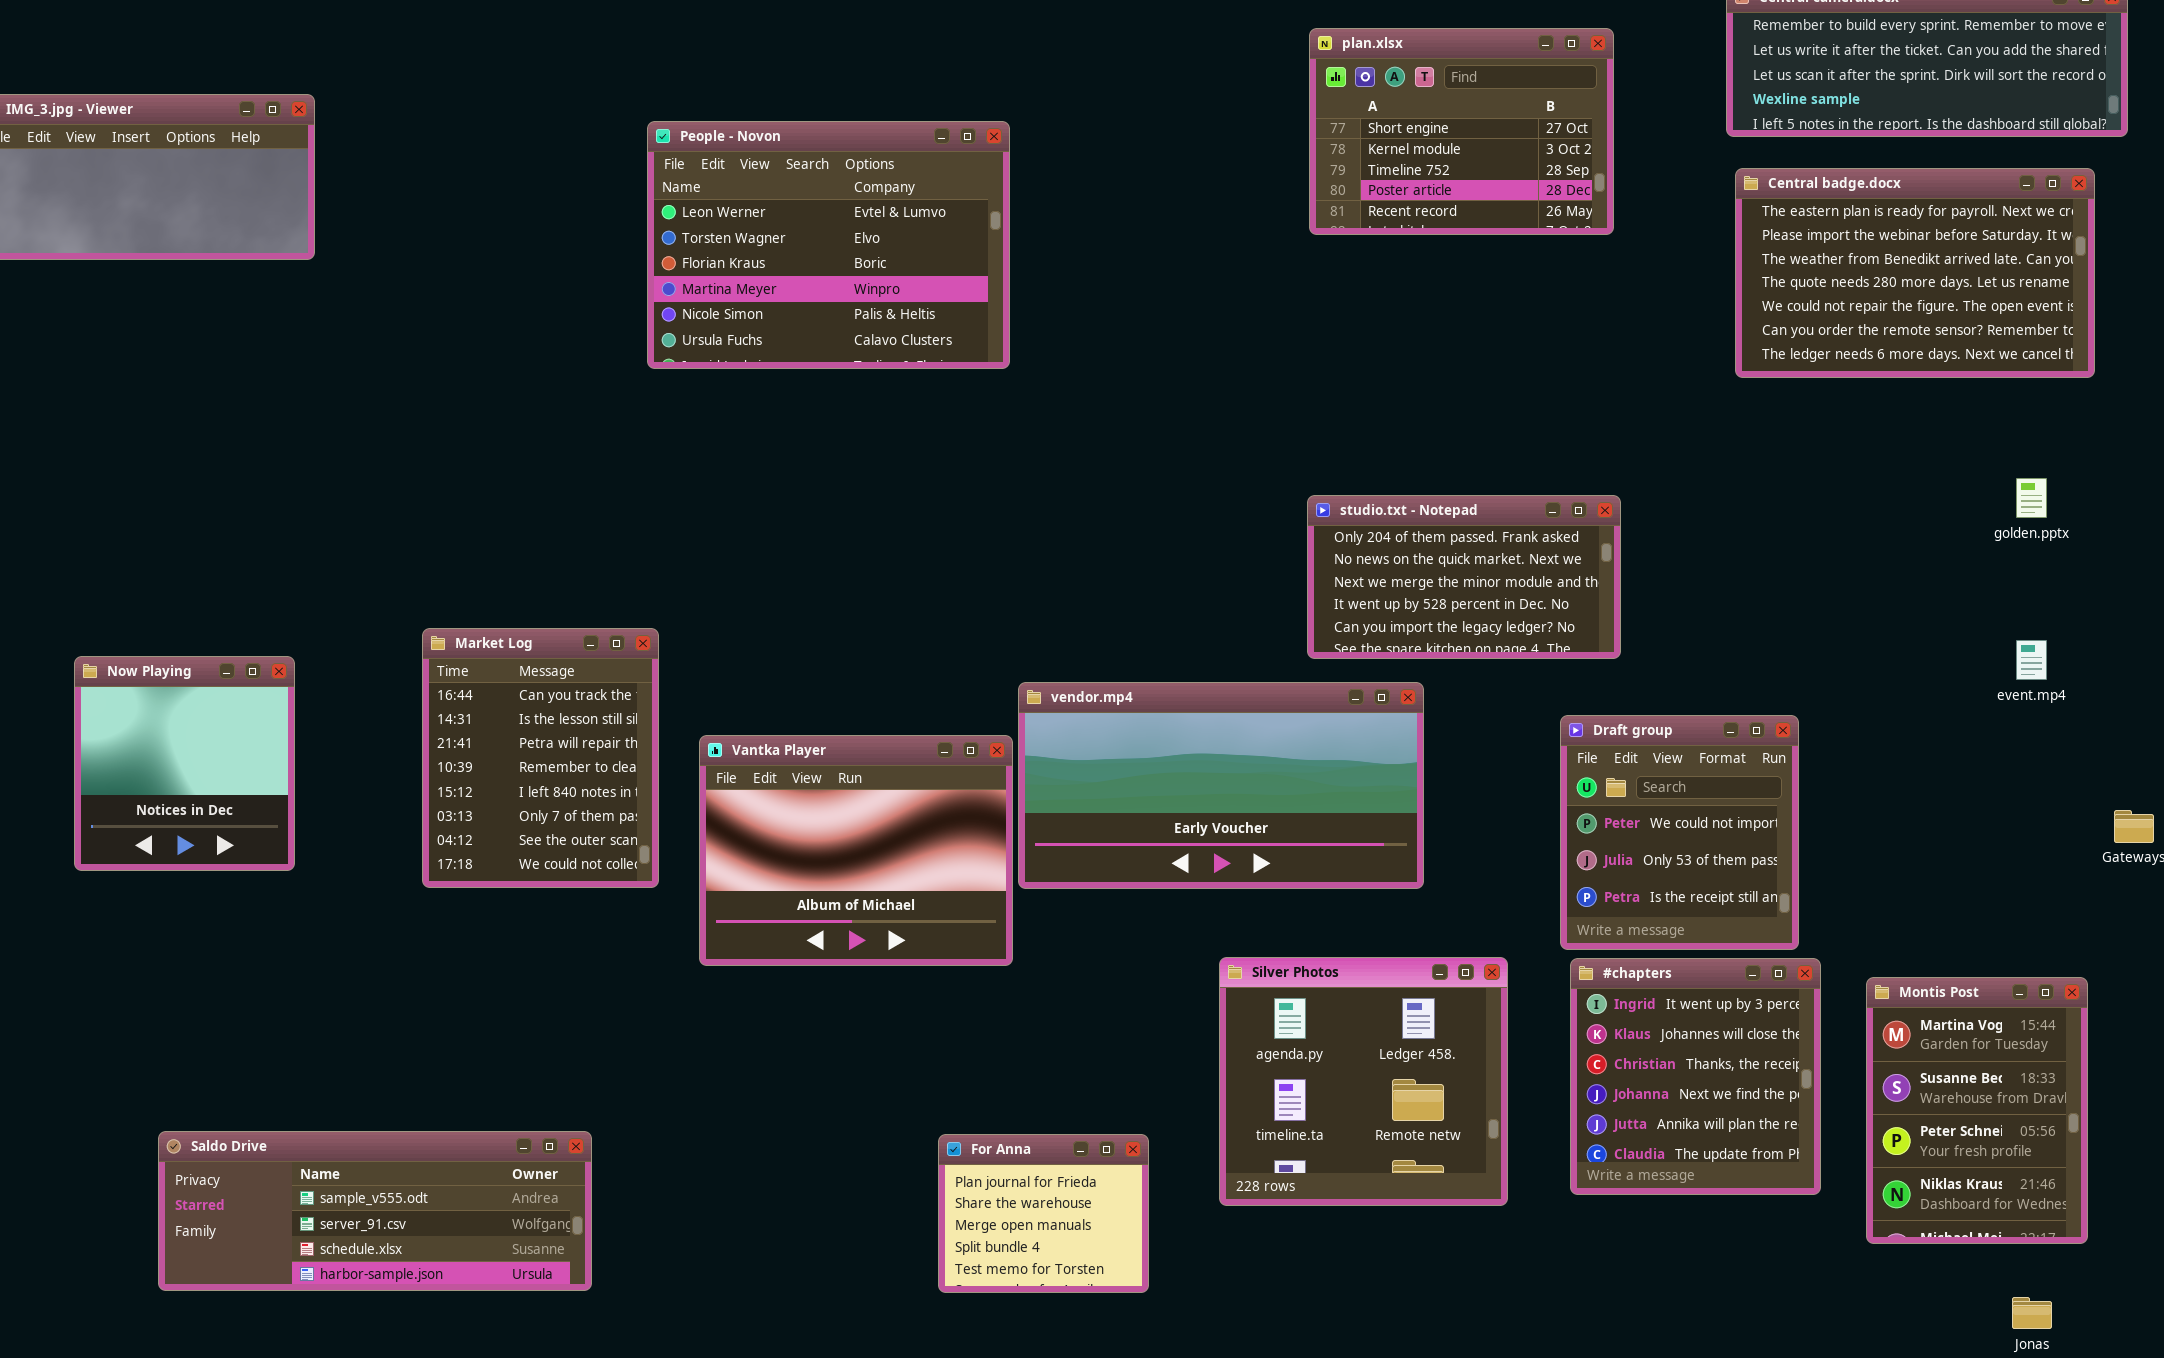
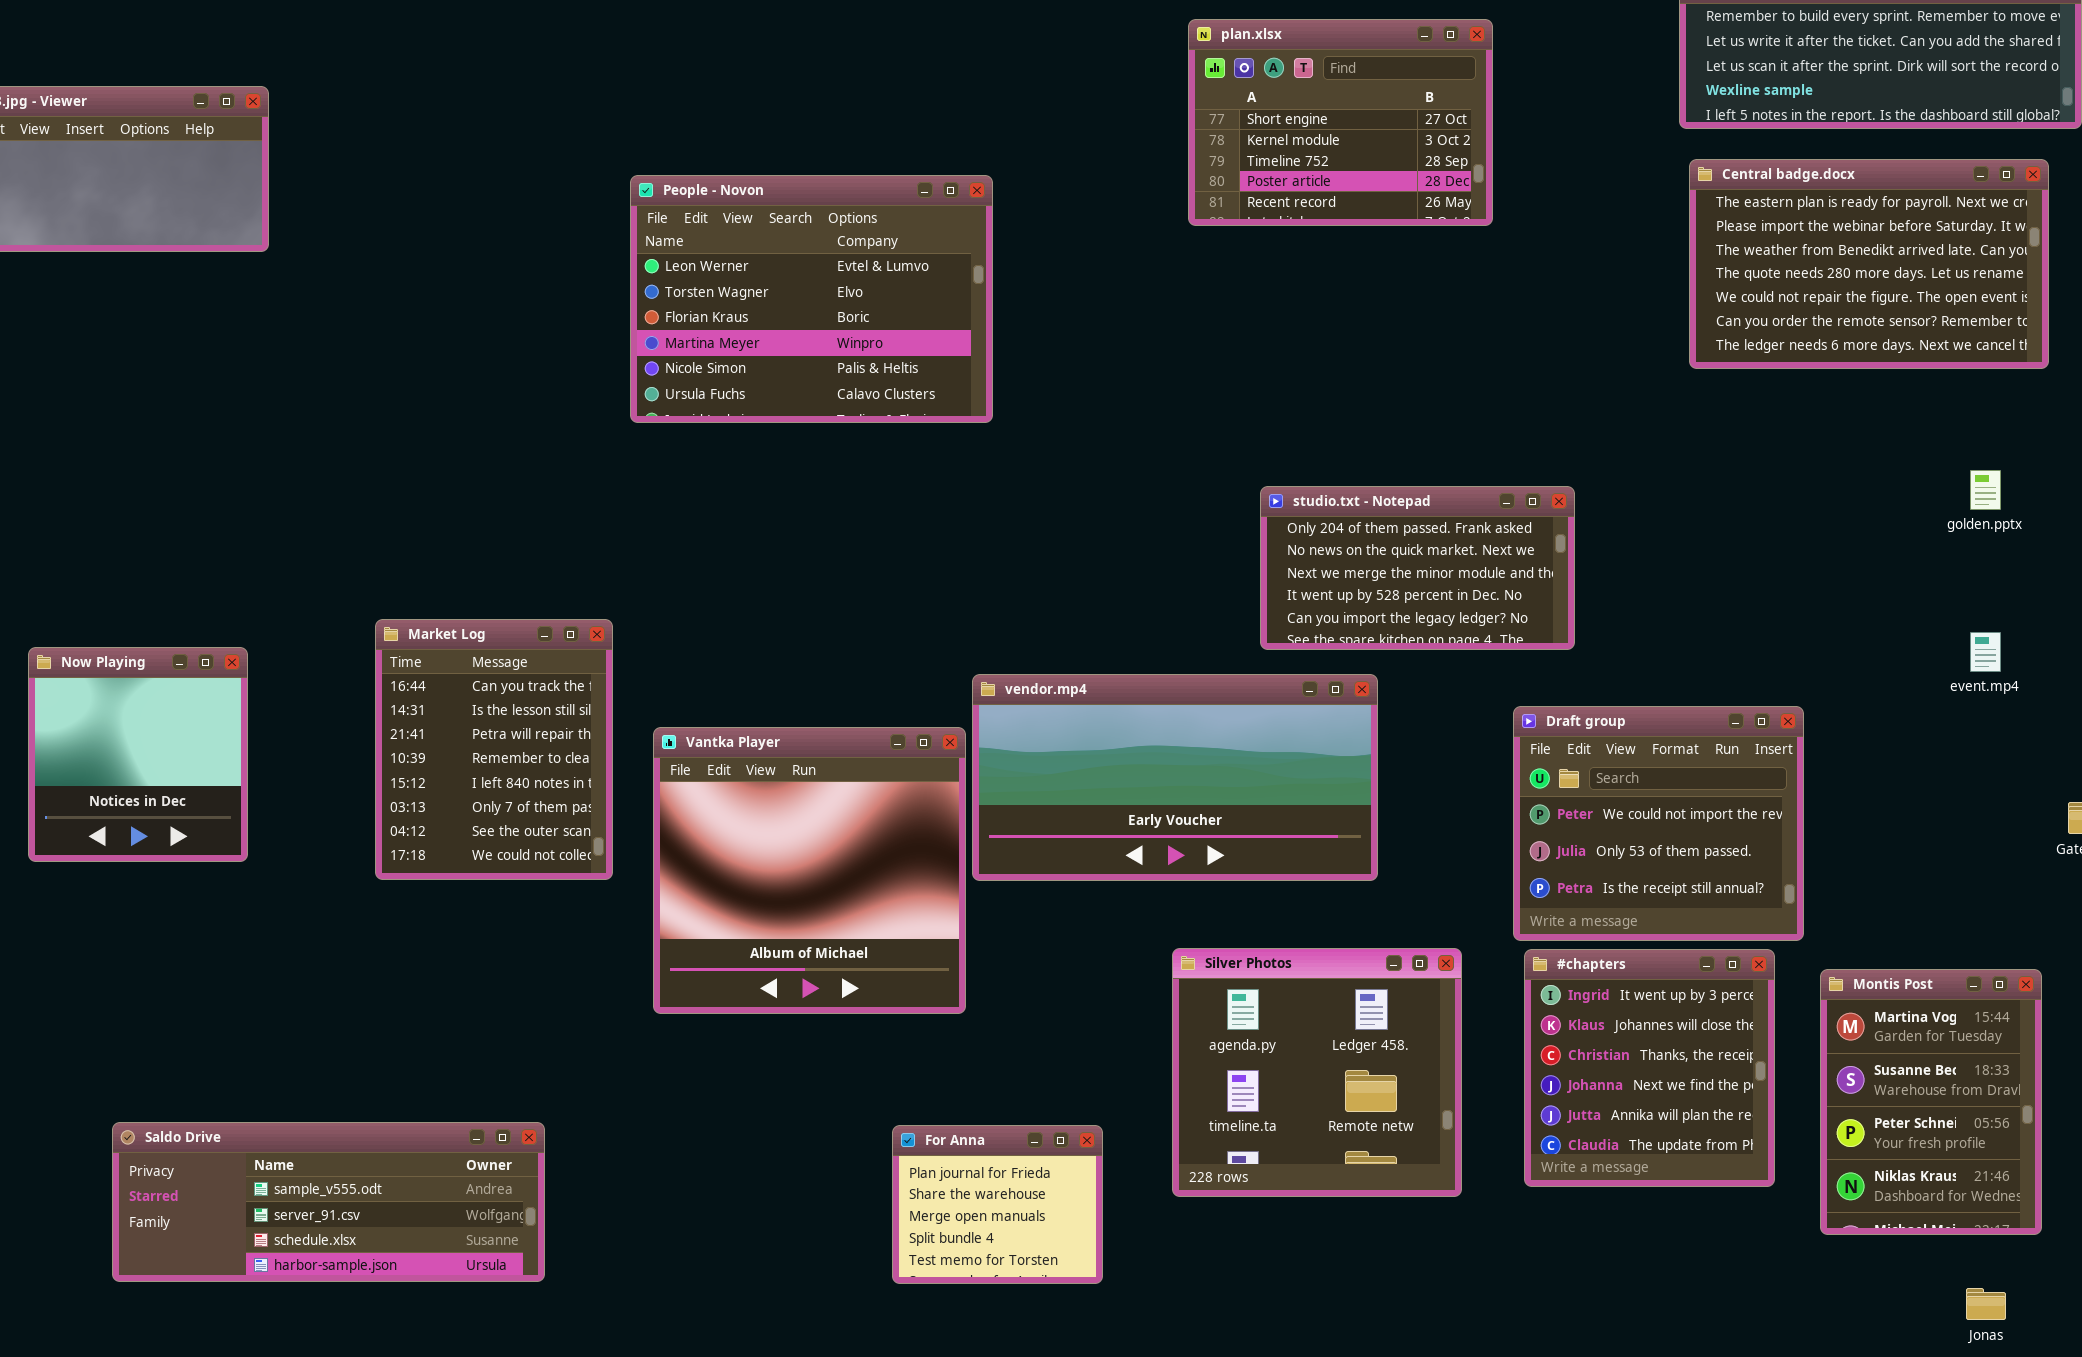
plan.xlsx: [1309,28,1614,235] -> [1188,19,1493,226], moved
People - Novon: [647,121,1010,369] -> [630,175,993,423], moved
Draft group: [1560,715,1799,950] -> [1513,706,1804,941], resized
Vantka Player: [699,735,1013,966] -> [653,727,966,1014], resized

